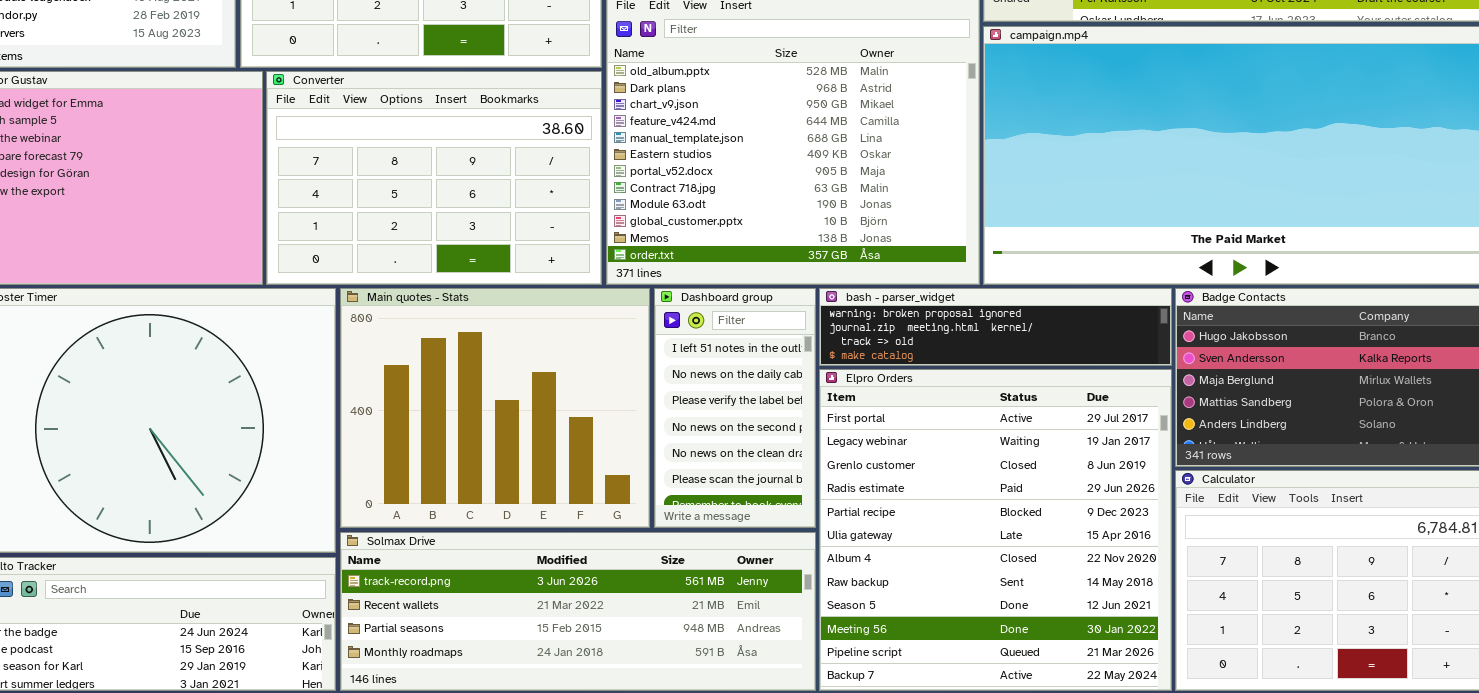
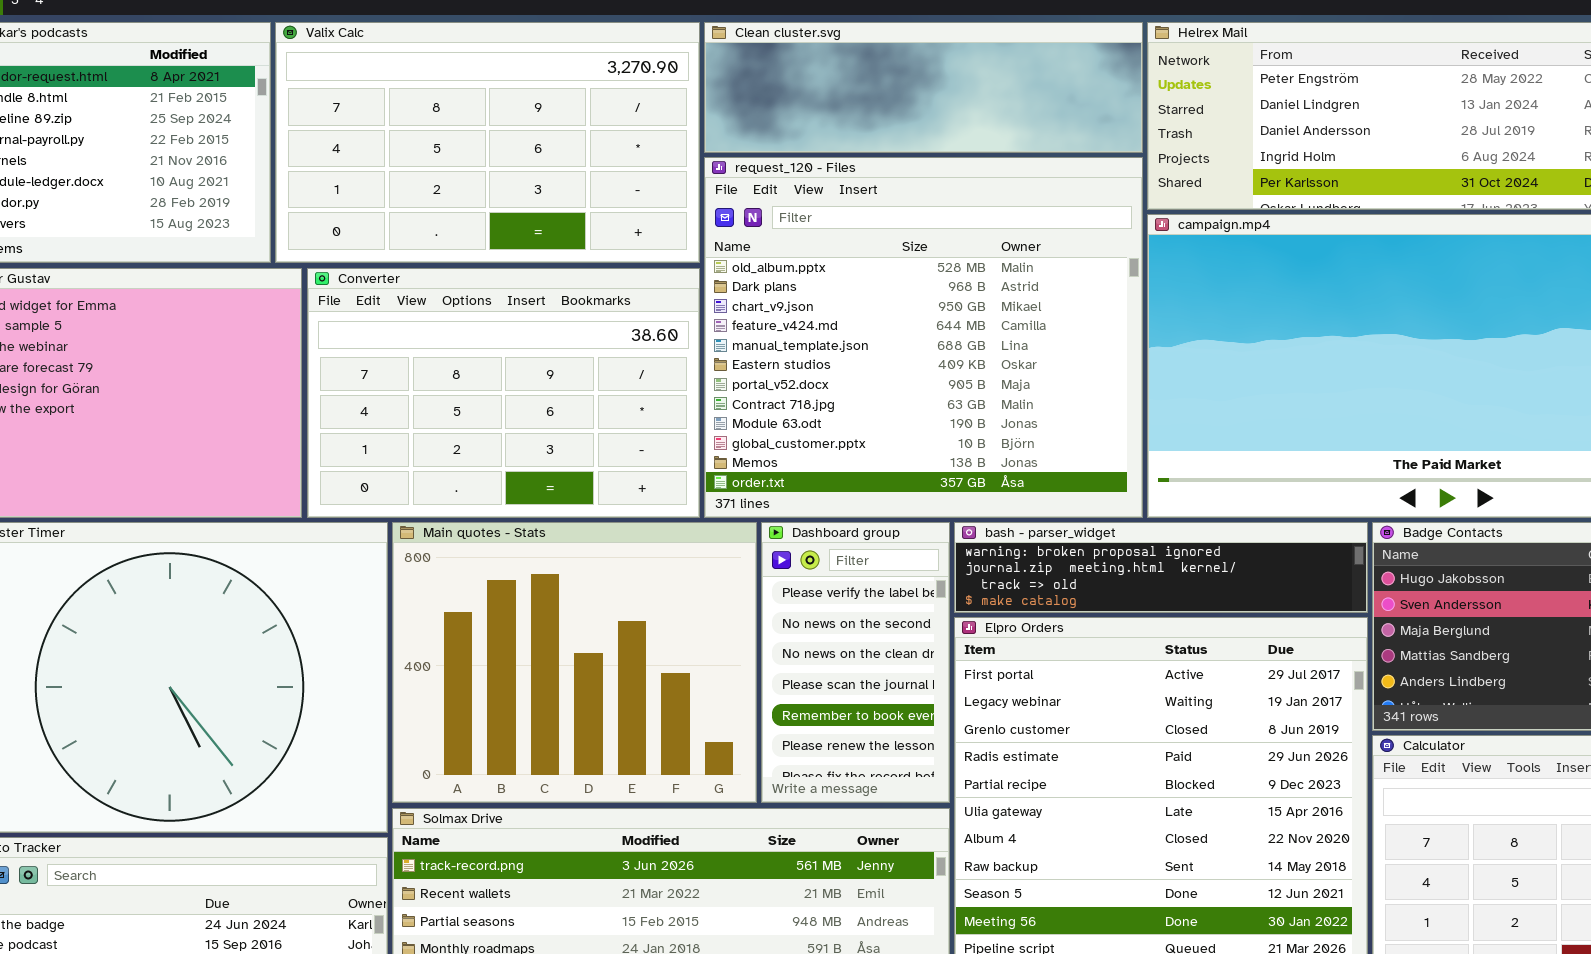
Dashboard group: [654,288,816,528] -> [761,522,950,803], scrolled down 2 rows

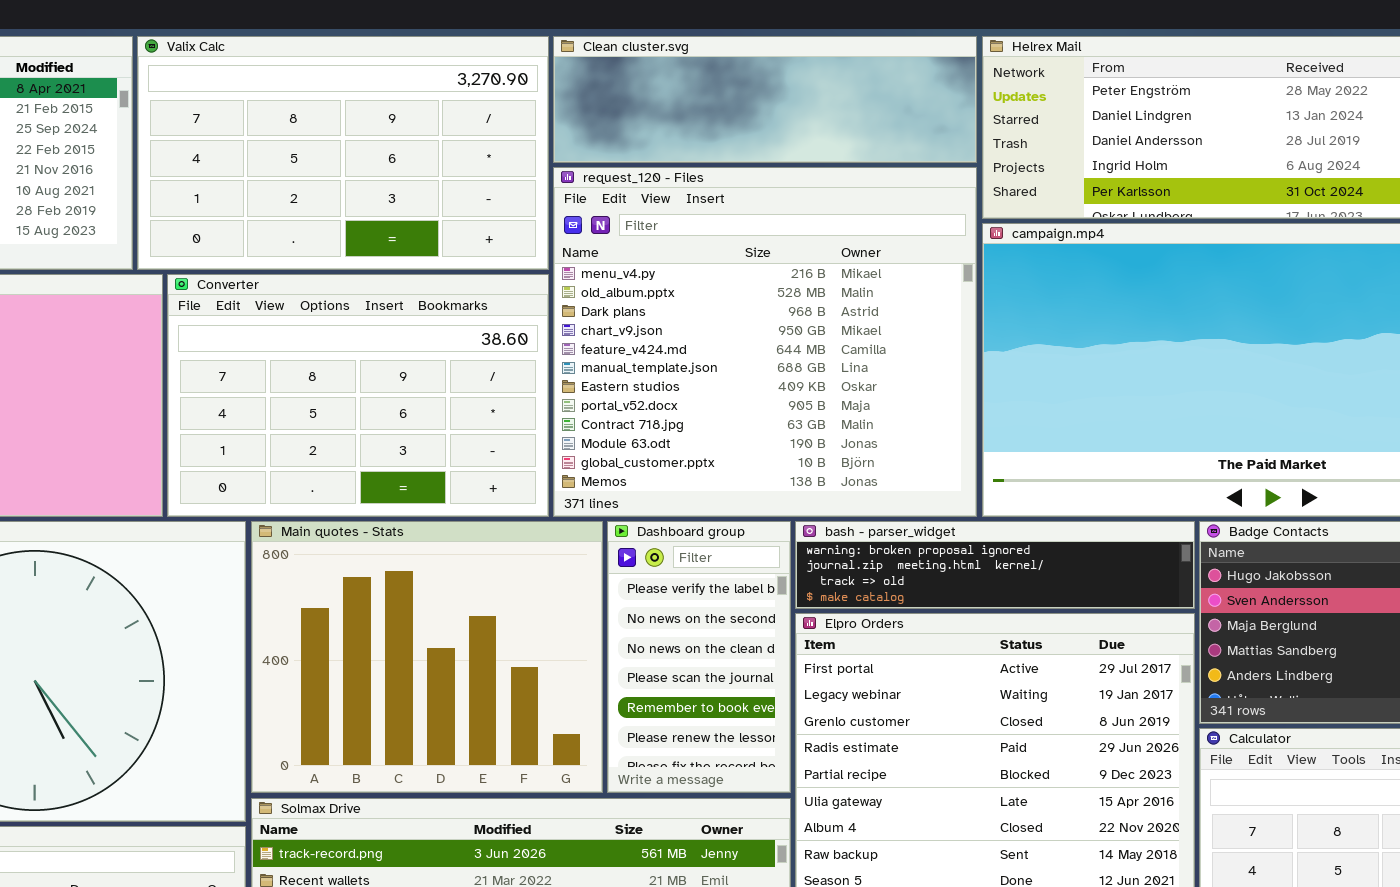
request_120 - Files: [704,157,1143,518] -> [553,167,977,517], scrolled up 1 row

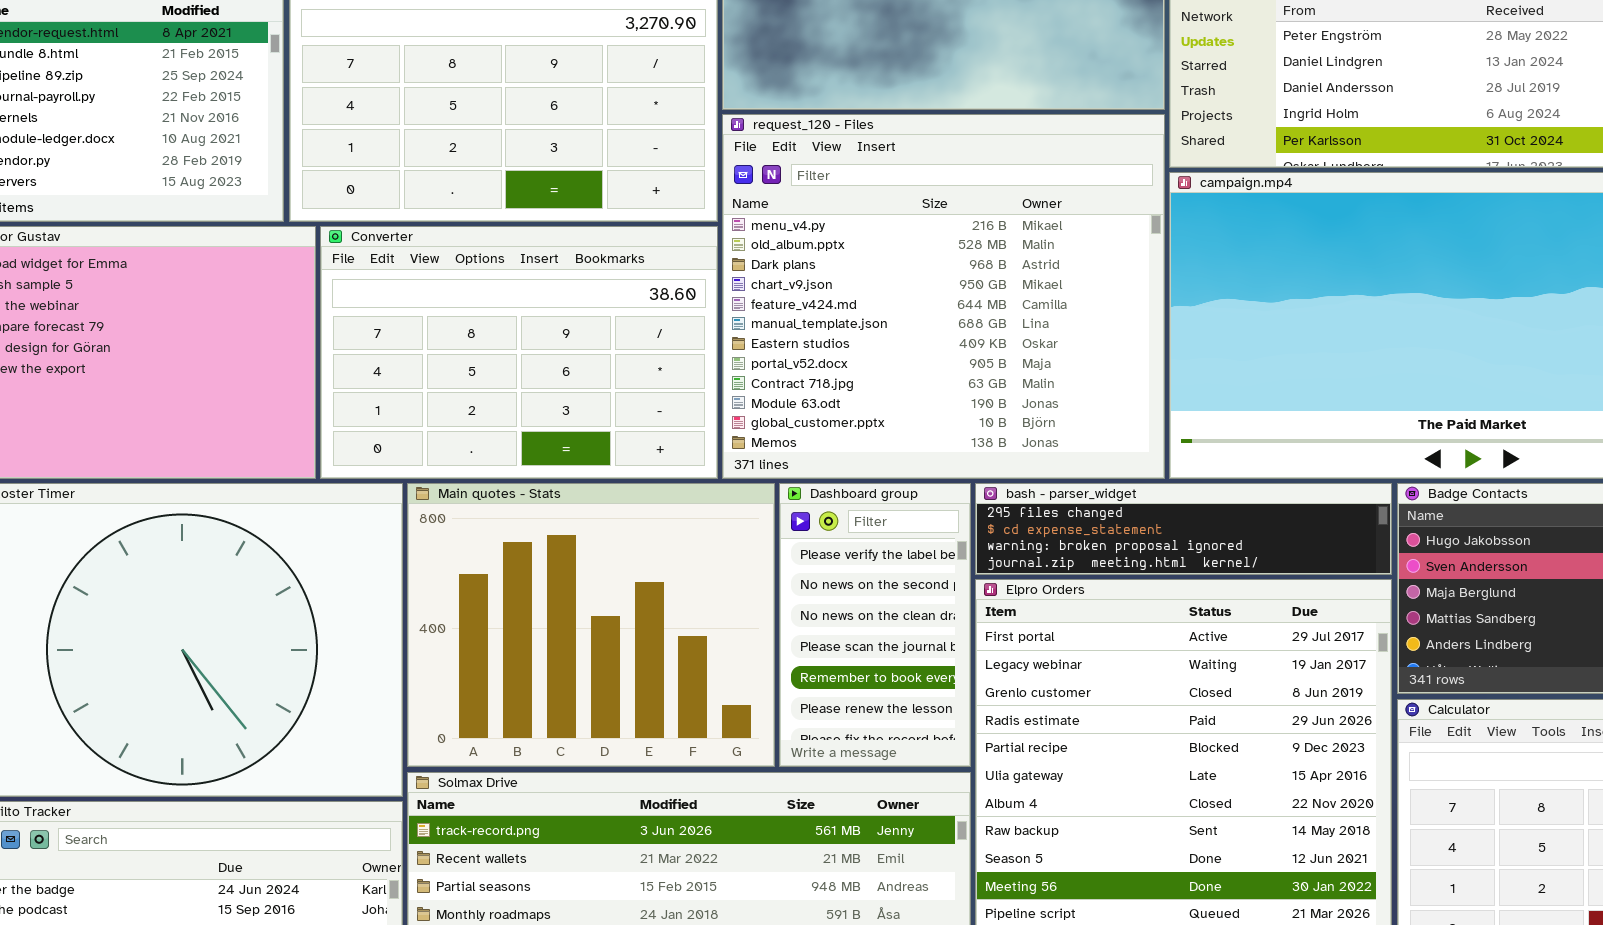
bash - parser_widget: [795,521,1195,609] -> [975,483,1392,575], scrolled up 2 rows

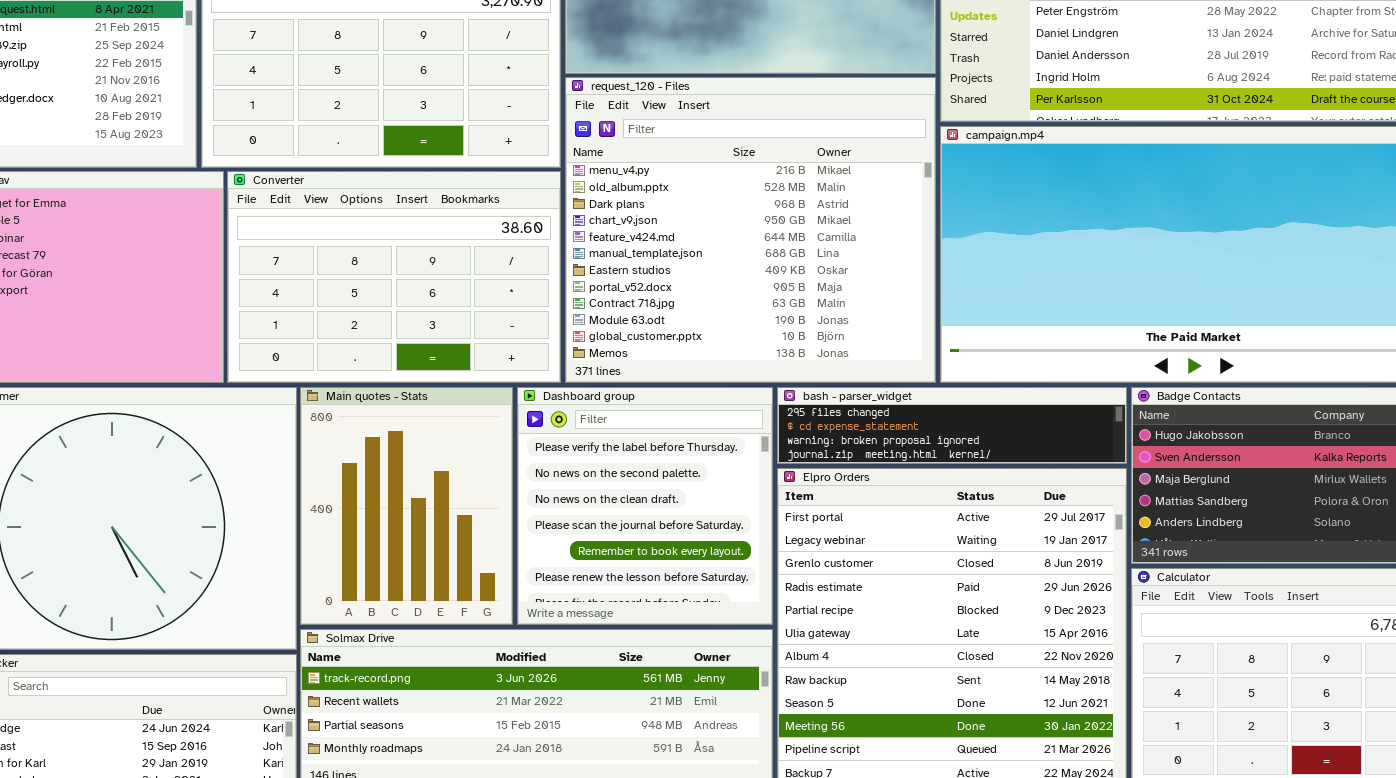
Main quotes - Stats: [407,483,775,767] -> [300,387,513,625], resized
Dashboard group: [779,483,971,767] -> [517,387,773,625], resized

